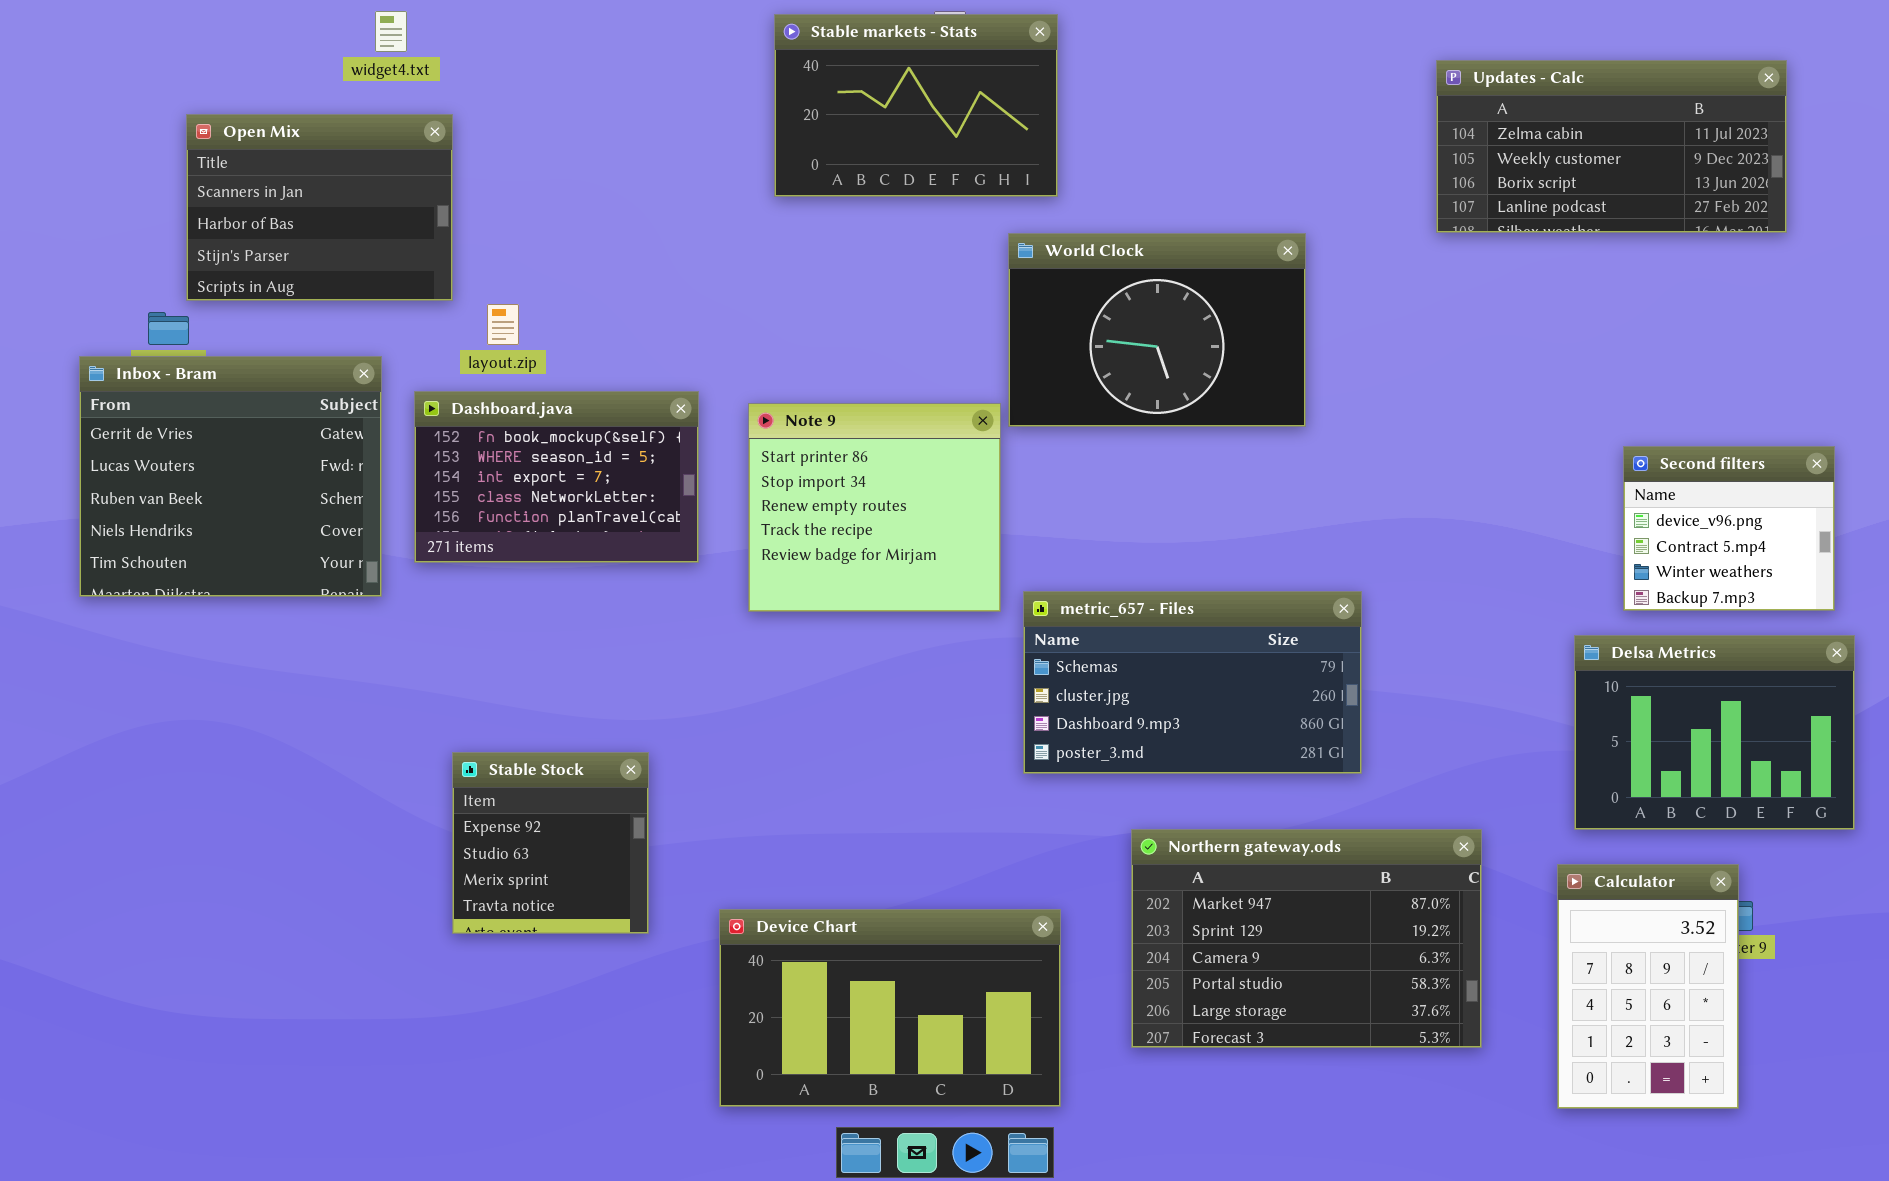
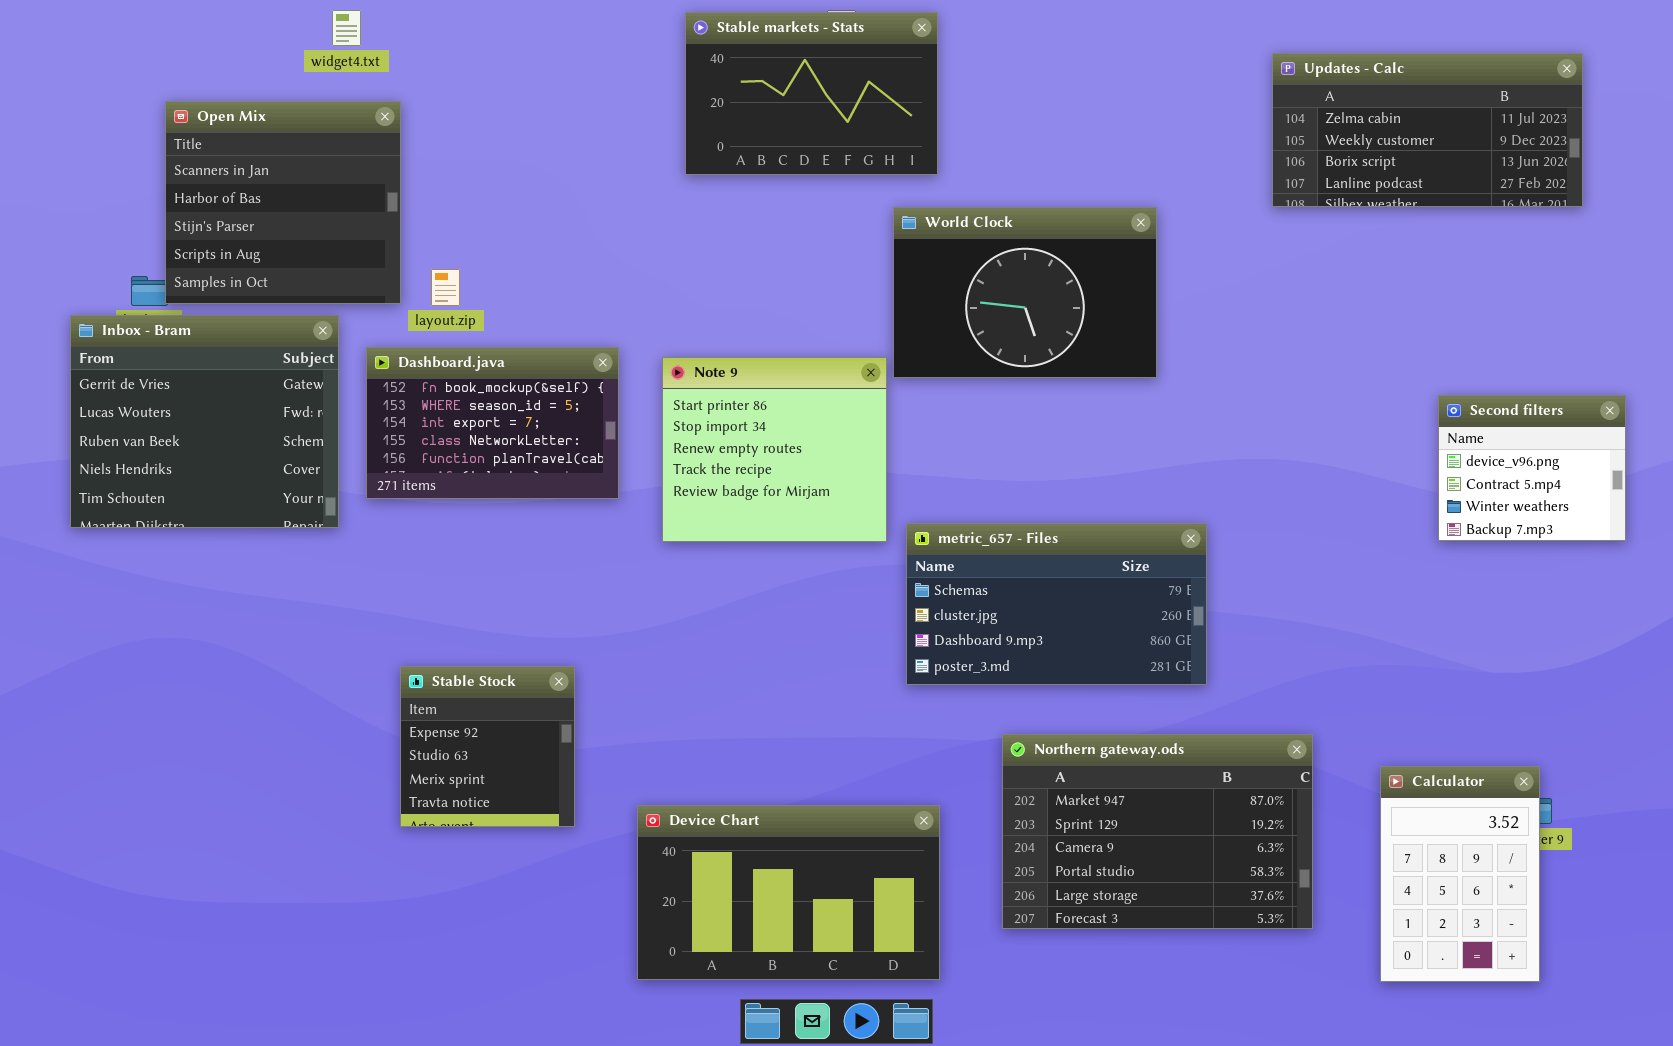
Open Mix: [186,114,453,301] -> [165,101,401,304], resized
Delsa Metrics: [1574,635,1855,830] -> none, closed

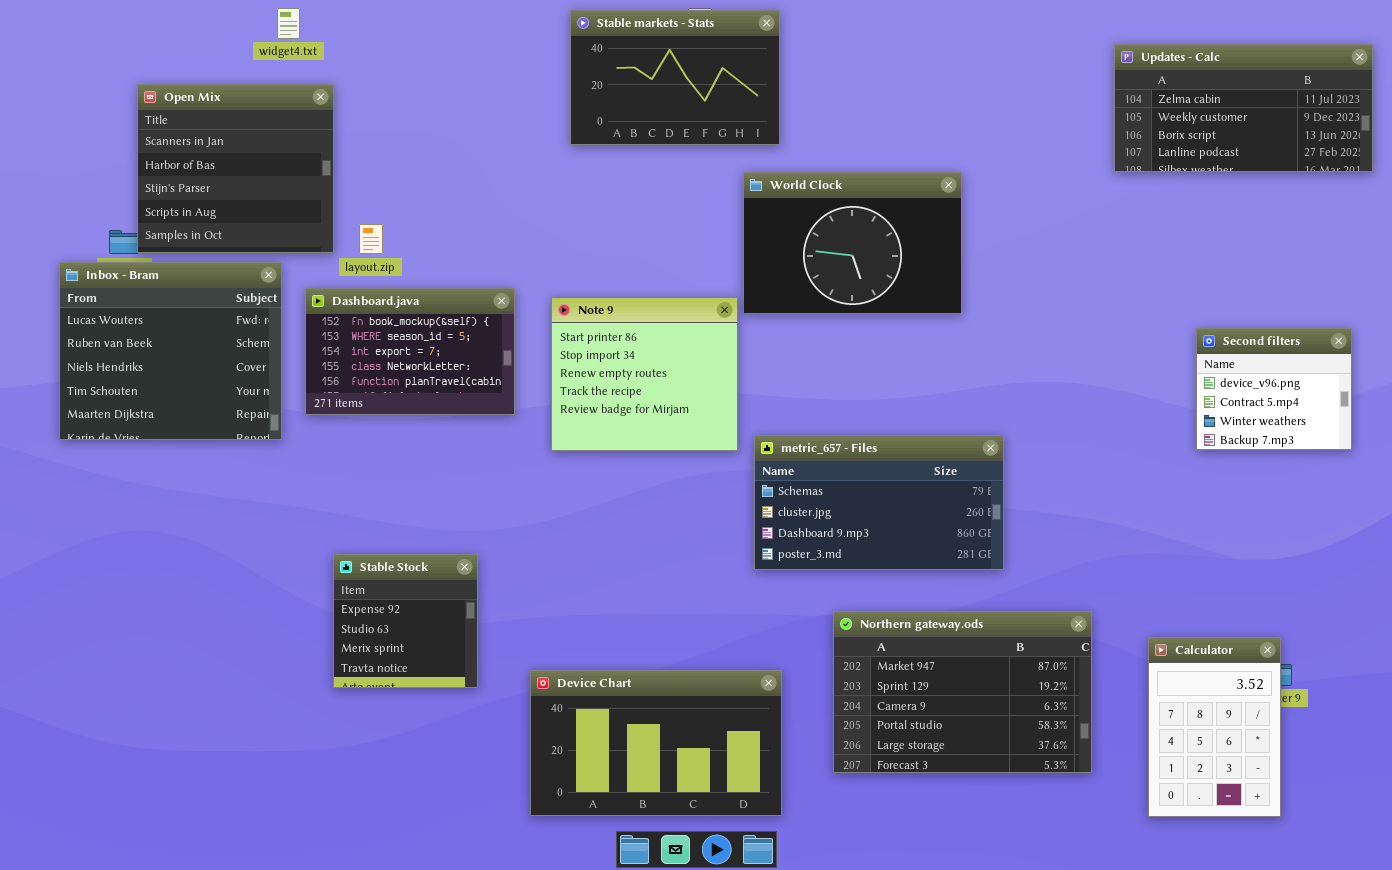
Updates - Calc: [1272,53,1583,207] -> [1114,44,1373,172], moved
Inbox - Bram: [70,315,339,528] -> [59,262,282,440], scrolled down 1 row

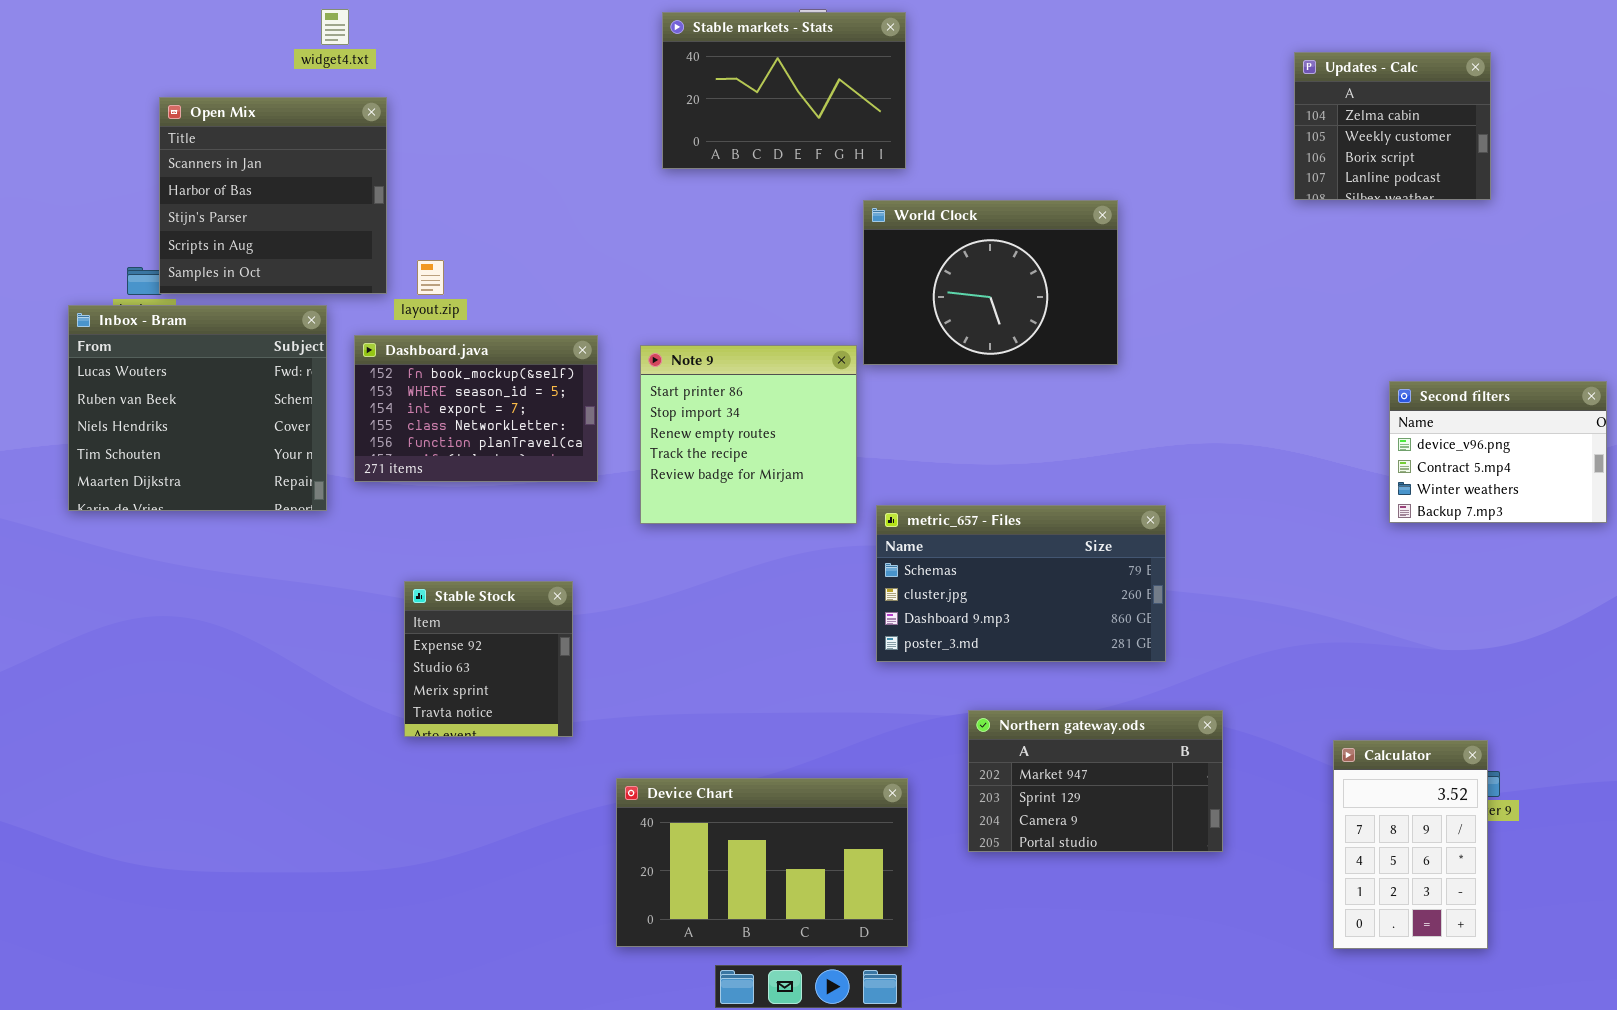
Updates - Calc: [1114,44,1373,172] -> [1294,52,1491,200], resized
Second filters: [1196,328,1352,450] -> [1389,381,1607,523], resized
Stable Stock: [333,554,478,688] -> [404,581,573,737], moved
Northern gateway.ods: [833,611,1092,773] -> [968,710,1223,852], resized

